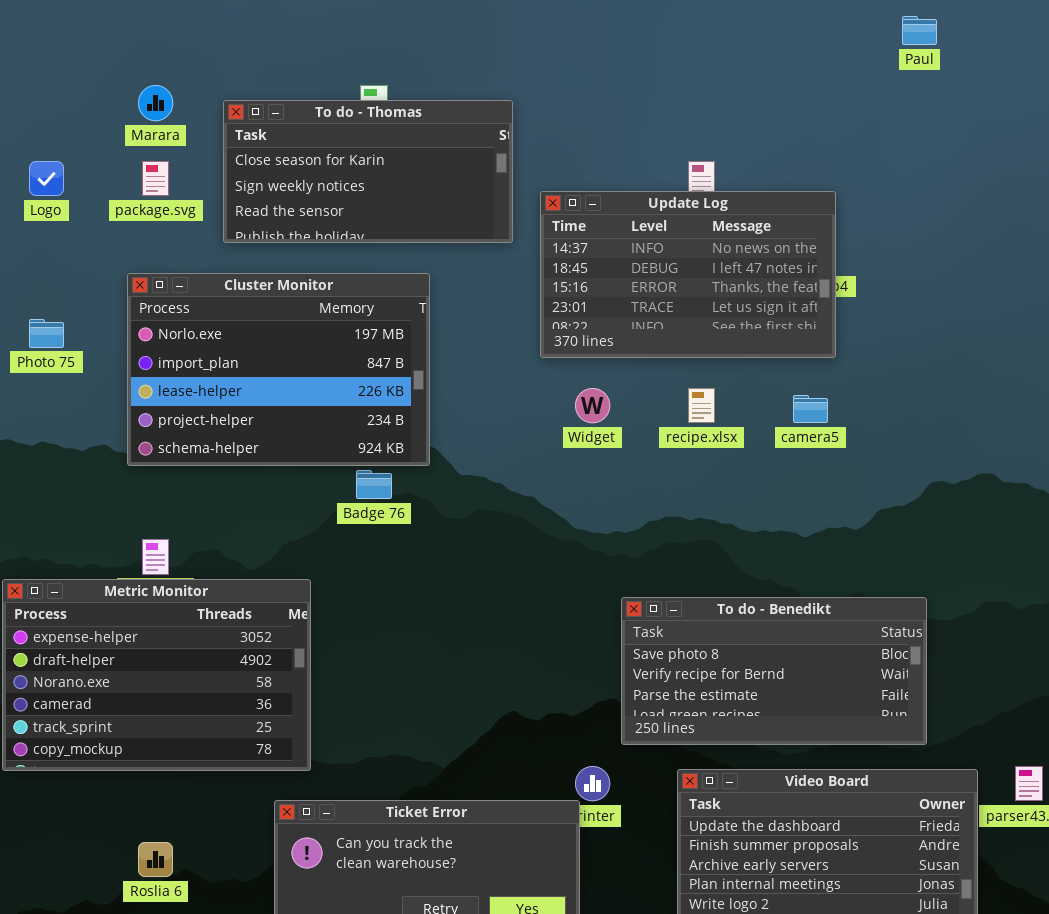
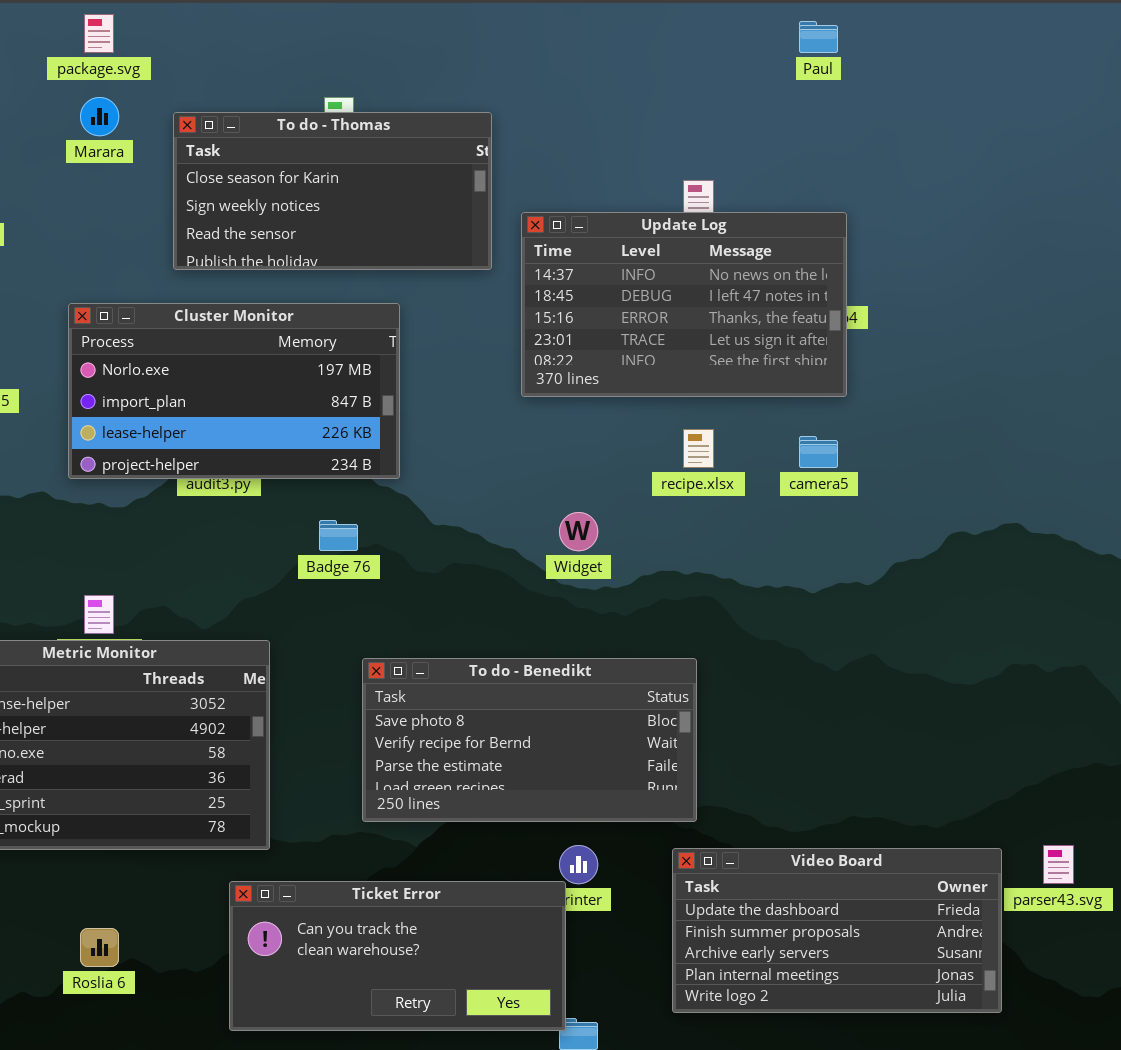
Paul: [902,16,937,45] -> [799,21,838,53], moved
package.svg: [142,161,169,196] -> [84,14,114,53], moved
Cluster Monitor: [127,273,430,466] -> [68,303,400,479], resized
Widget: [575,388,610,423] -> [559,512,598,551], moved
To do - Benedikt: [621,597,927,745] -> [362,658,697,822], moved

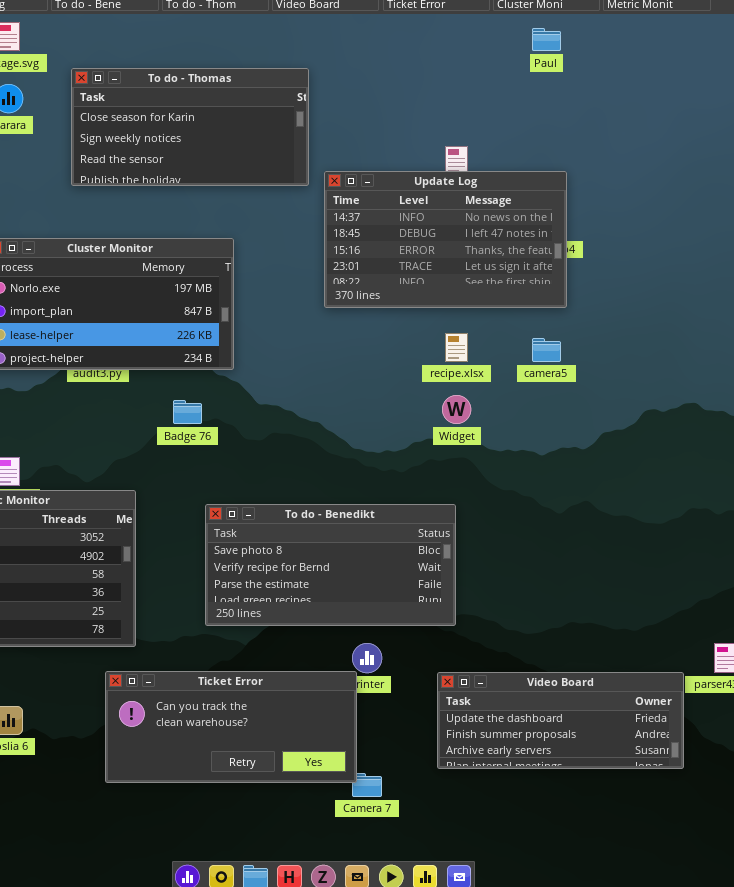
To do - Thomas: [173,112,492,270] -> [71,68,309,186], moved
Widget: [559,512,598,551] -> [442,395,471,424], moved
Video Board: [672,848,1002,1013] -> [437,672,684,769], resized

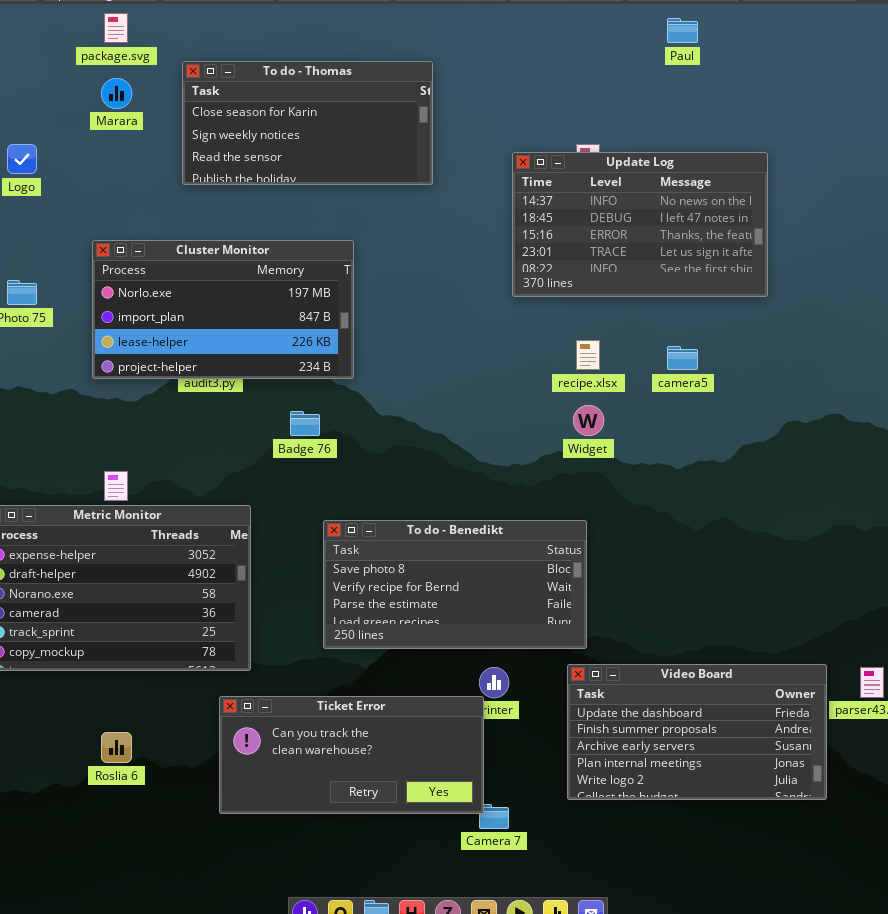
Update Log: [324,171,567,308] -> [512,152,768,297], moved
Video Board: [437,672,684,769] -> [567,664,827,800], resized

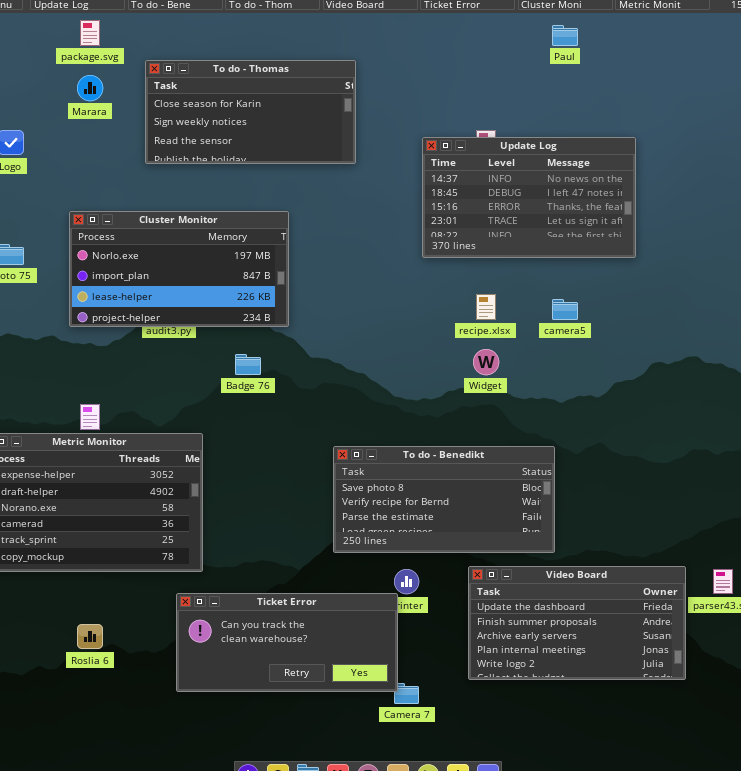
To do - Benedikt: [323,520,587,649] -> [333,446,555,553], moved

